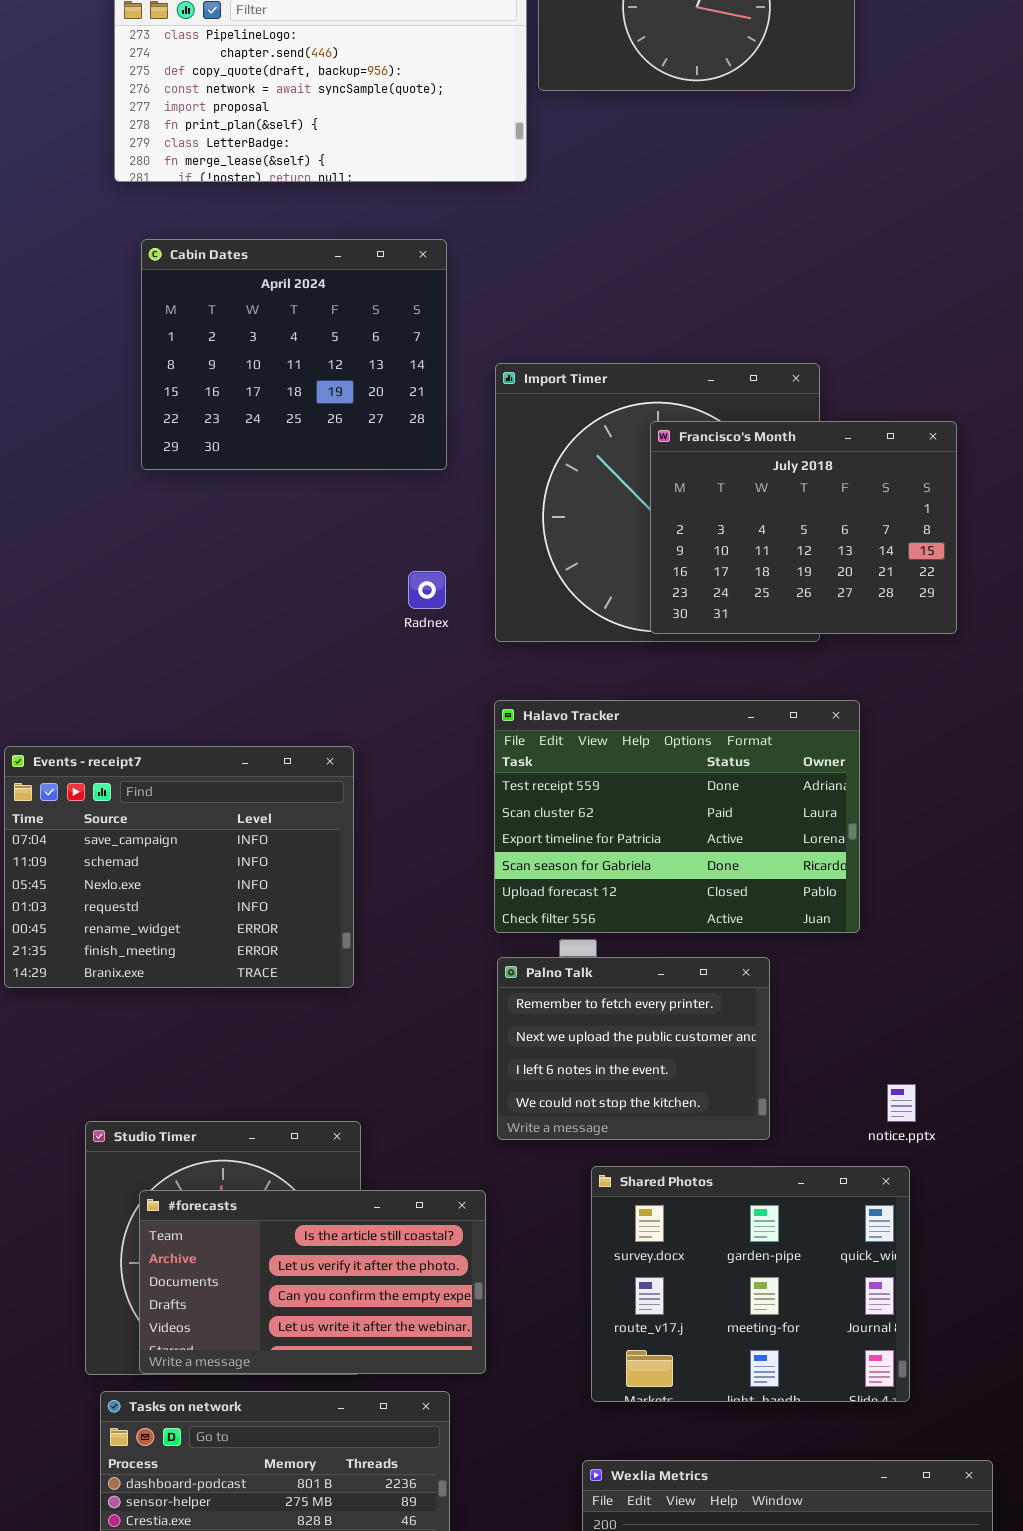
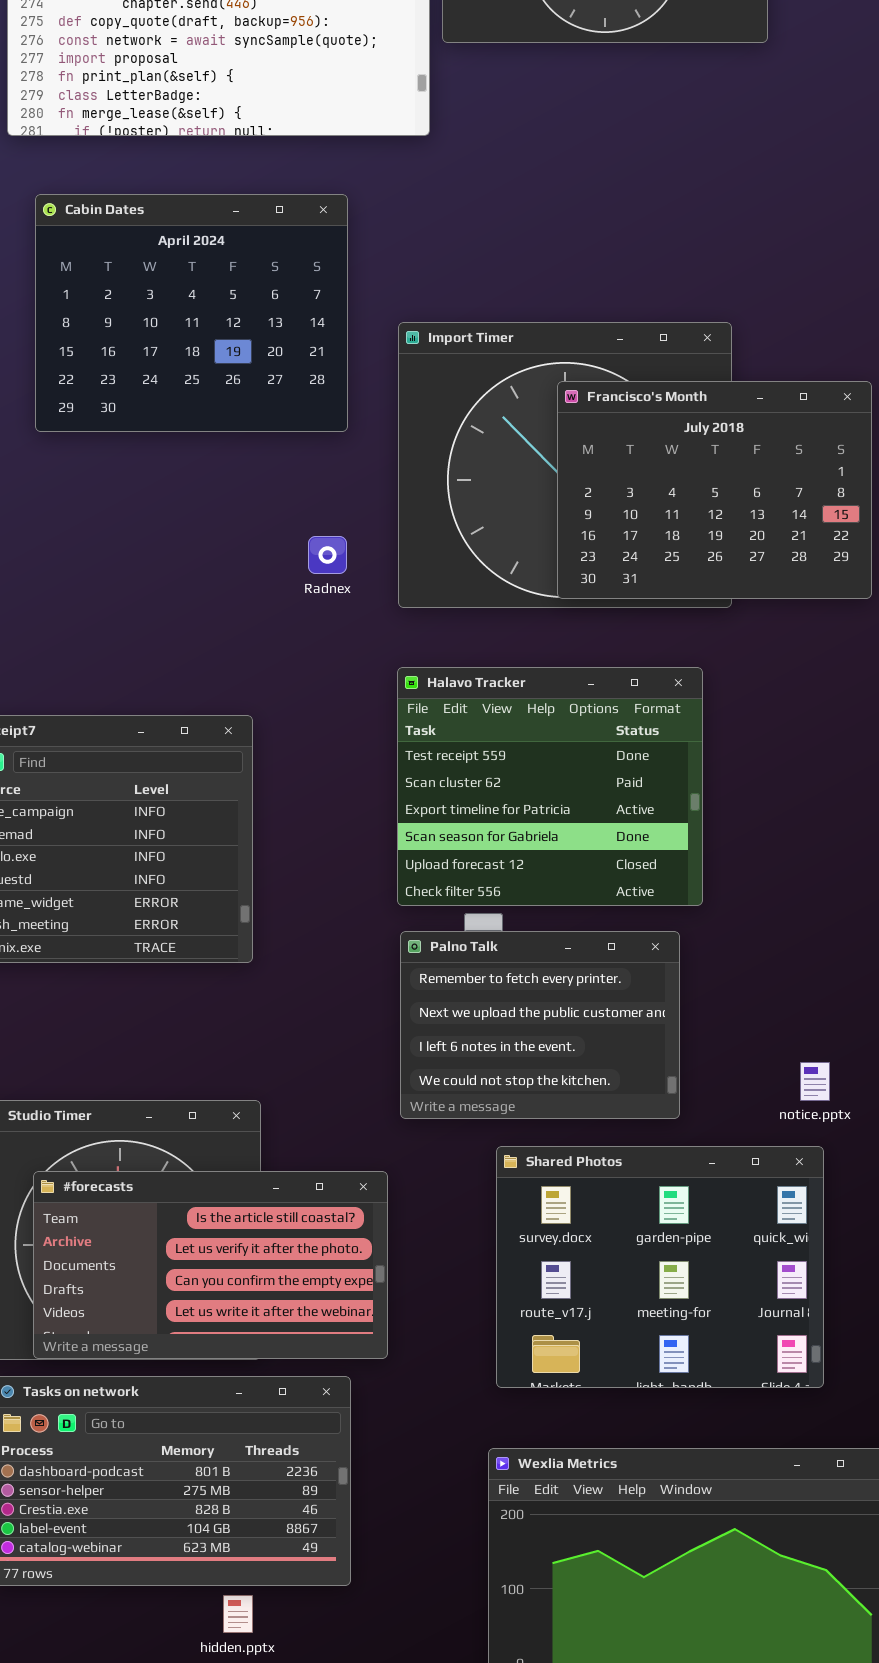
Halavo Tracker: [494,700,860,933] -> [397,667,703,906], resized

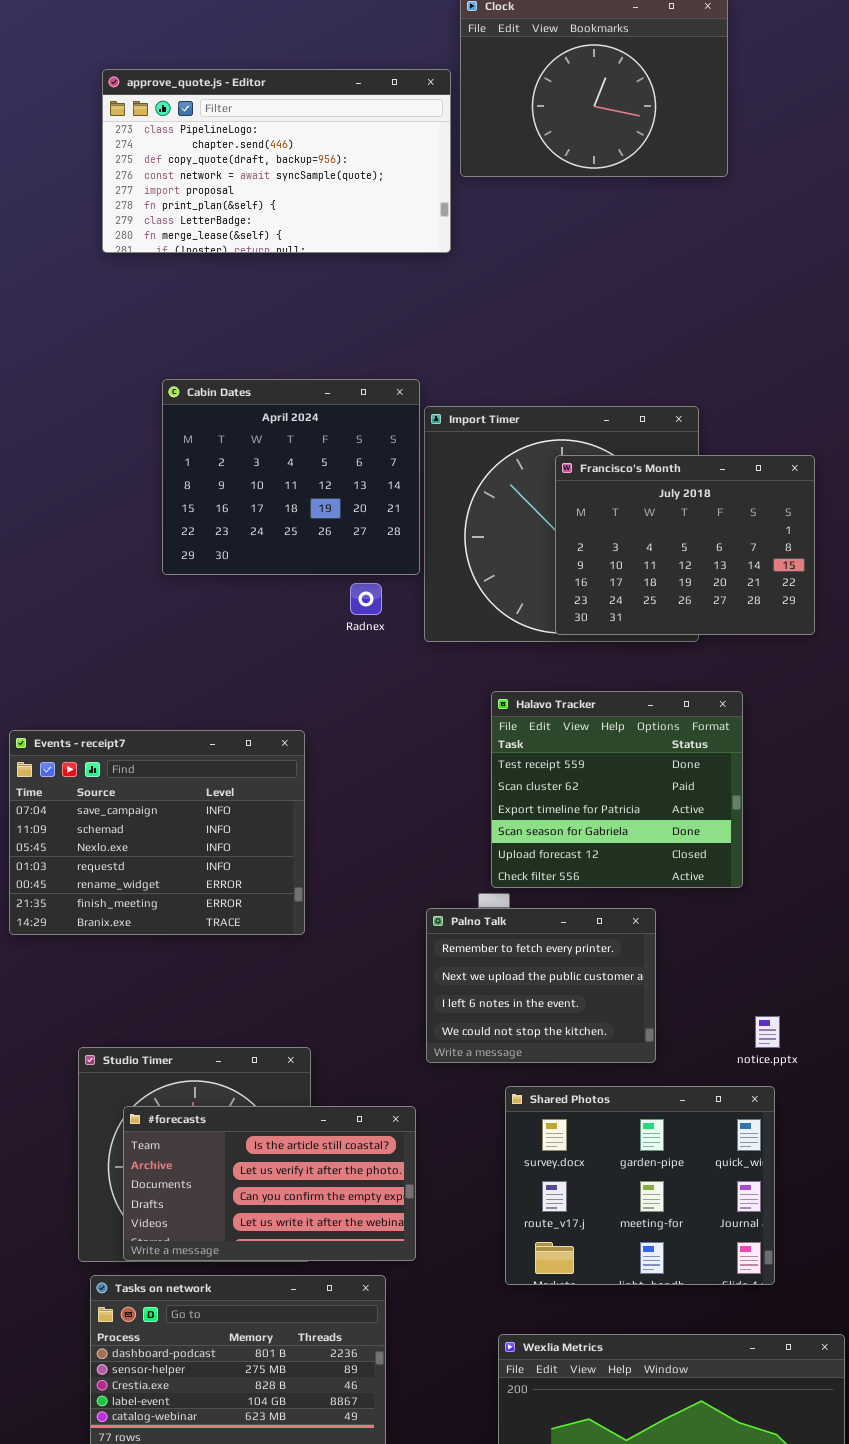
Cabin Dates: [35,194,348,432] -> [162,379,420,575], moved
Halavo Tracker: [397,667,703,906] -> [491,691,743,888], moved

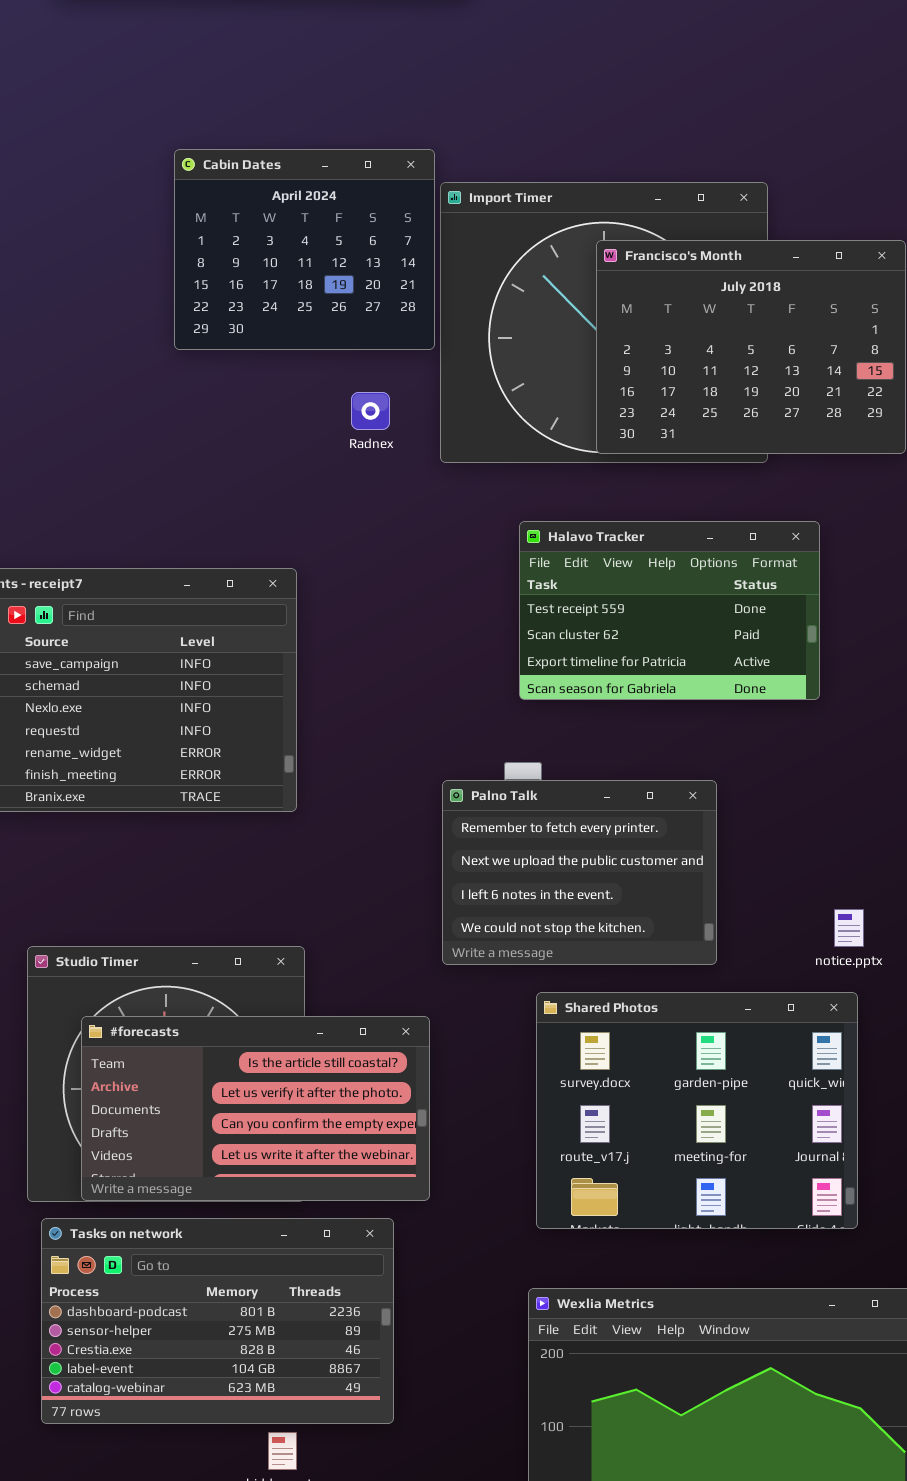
Cabin Dates: [162,379,420,575] -> [174,149,435,350], resized
Halavo Tracker: [491,691,743,888] -> [519,521,820,700], resized

